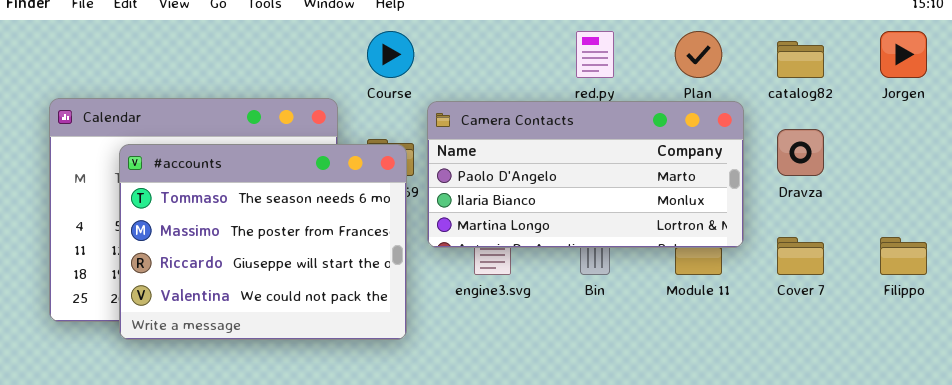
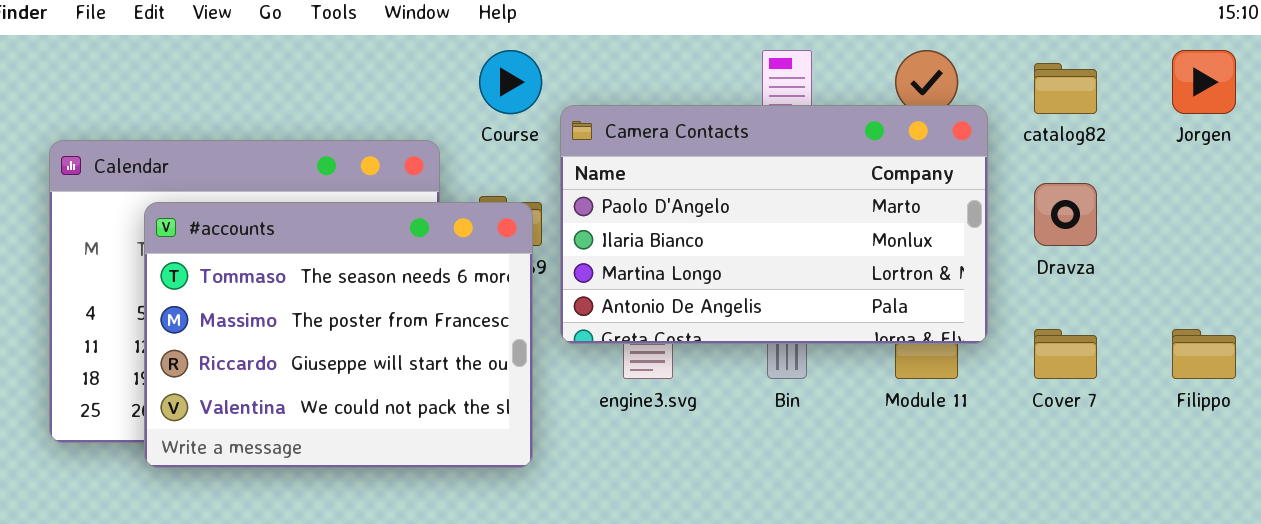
Camera Contacts: [427,101,744,248] -> [560,105,988,344], resized

